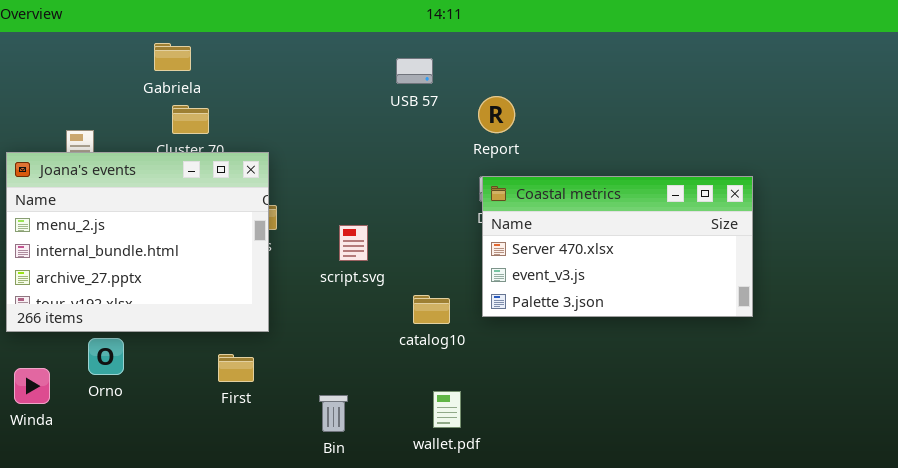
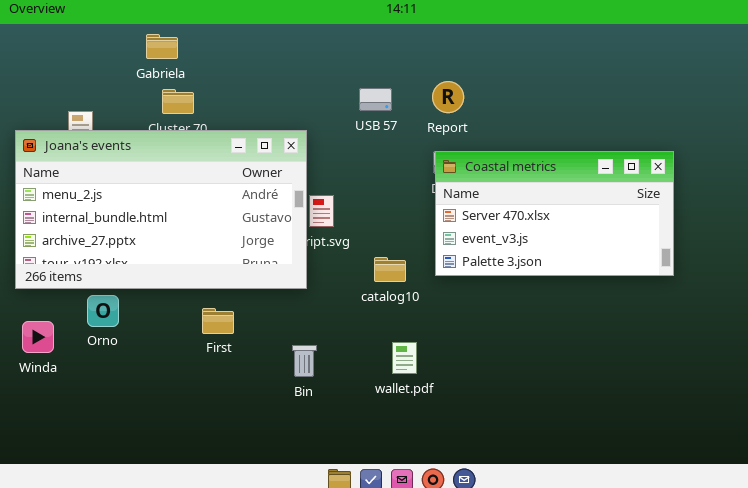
USB 57: [396,58,433,84] -> [359,88,392,111], moved
Joana's events: [6,152,269,332] -> [15,130,307,289], resized

